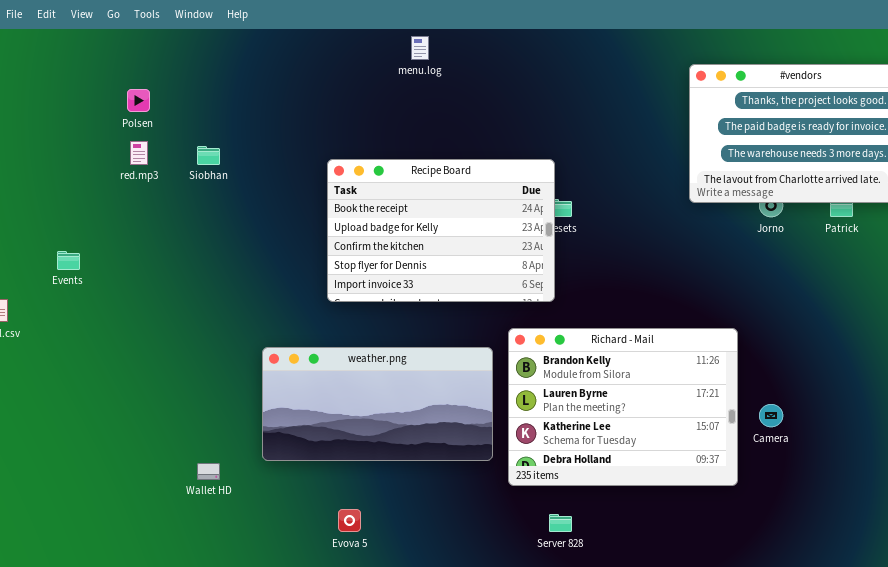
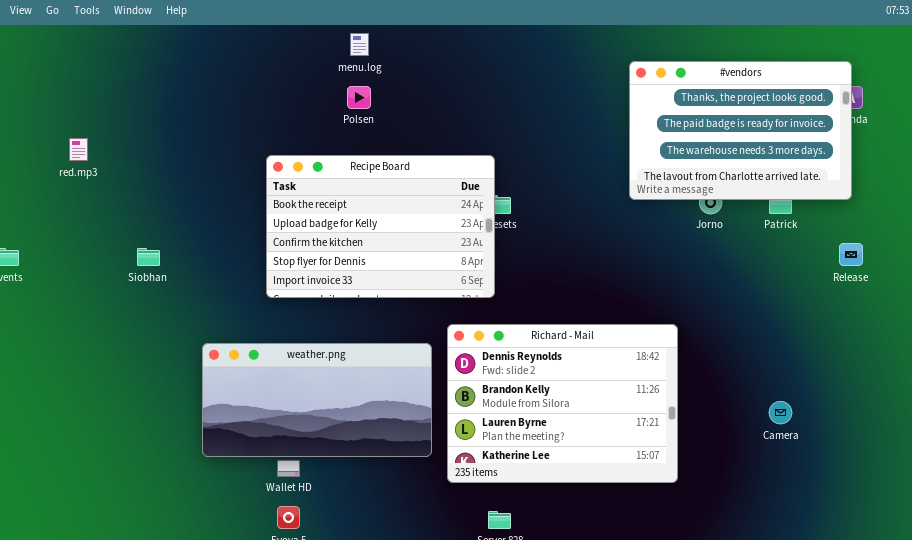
Polsen: [127,89,150,112] -> [347,86,371,109], moved
Siobhan: [197,146,220,165] -> [137,248,160,266], moved
Richard - Mail: [508,328,738,486] -> [447,324,678,483], scrolled up 1 row
Camera: [759,404,783,427] -> [769,401,792,424], moved
Wallet HD: [197,463,220,480] -> [277,460,300,477], moved

